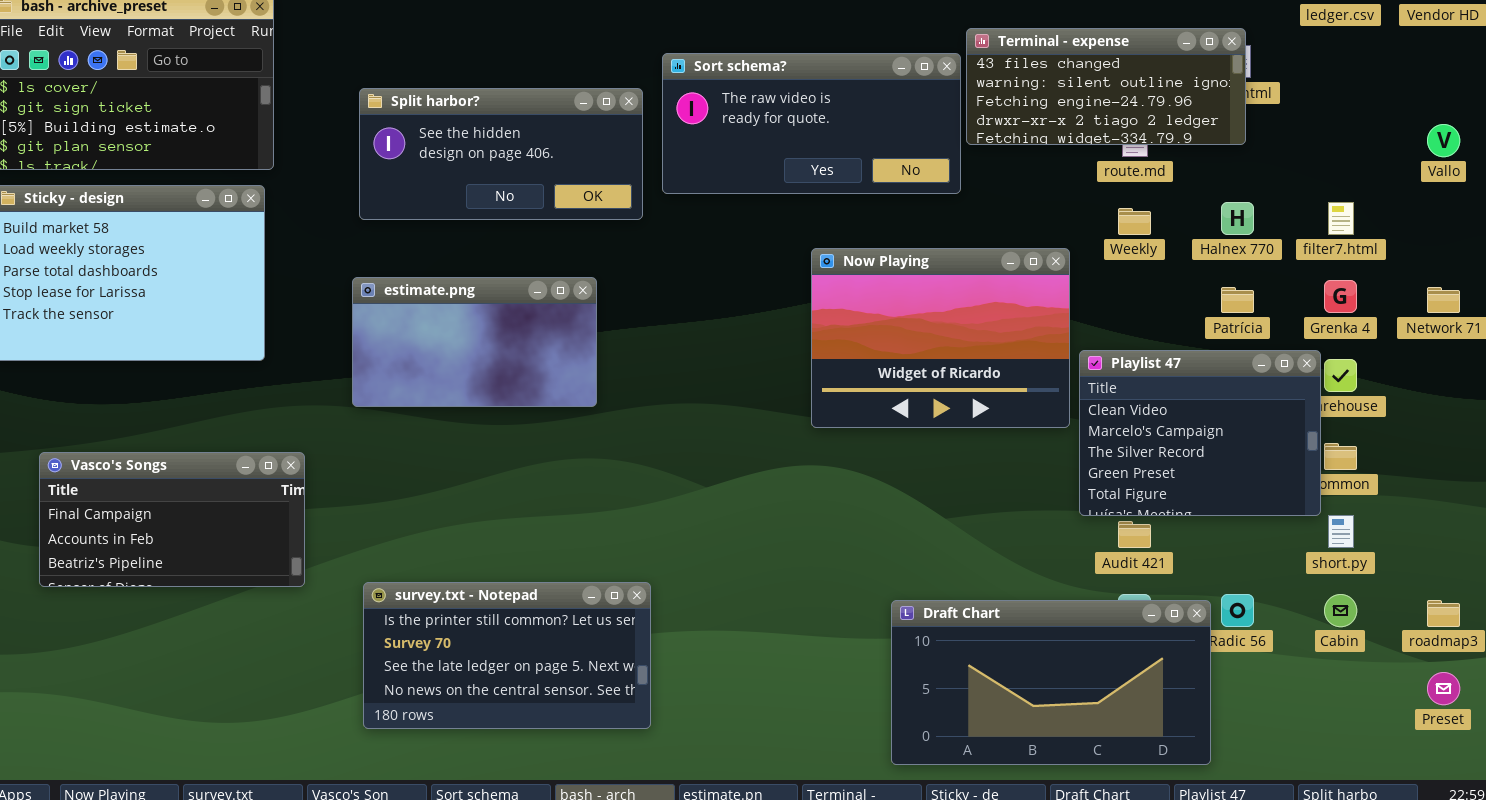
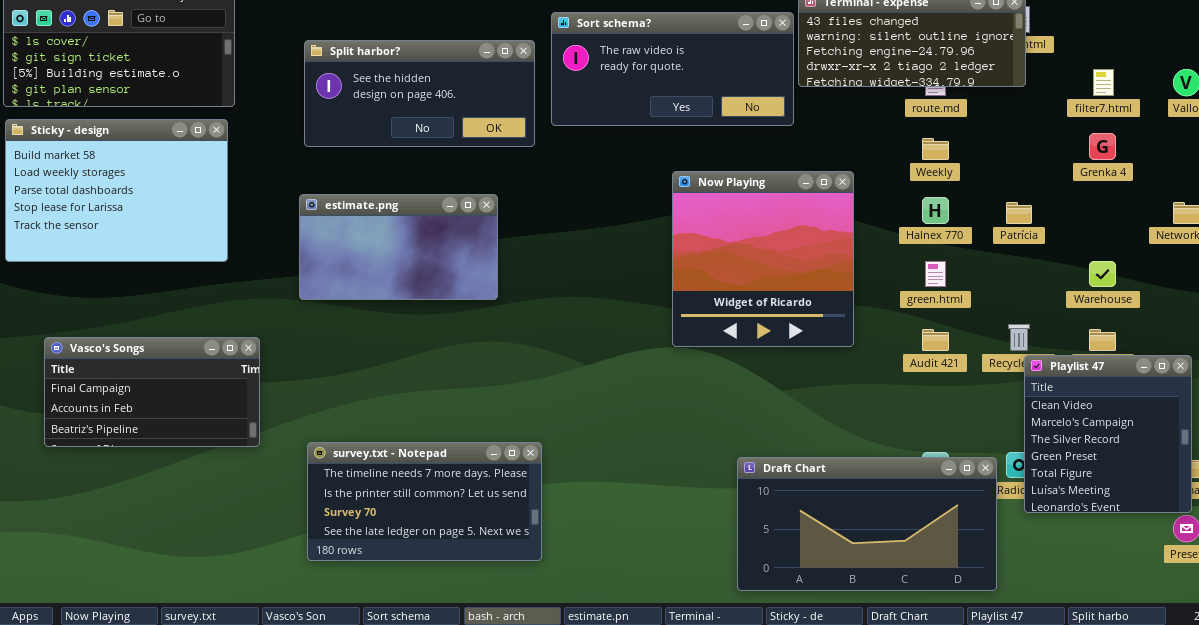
Halnex 770: [1221,202,1254,235] -> [922,197,949,224], moved
filter7.html: [1328,202,1354,235] -> [1093,69,1114,96], moved
Now Playing: [811,248,1070,428] -> [672,171,854,347], resized
Grenka 4: [1324,280,1357,313] -> [1089,133,1116,160], moved
Playlist 47: [1079,350,1321,516] -> [1024,355,1192,513], moved, resized
Audit 421: [1118,521,1151,548] -> [922,329,949,351], moved
survey.txt - Notepad: [363,582,651,729] -> [307,442,542,561], scrolled up 1 row

